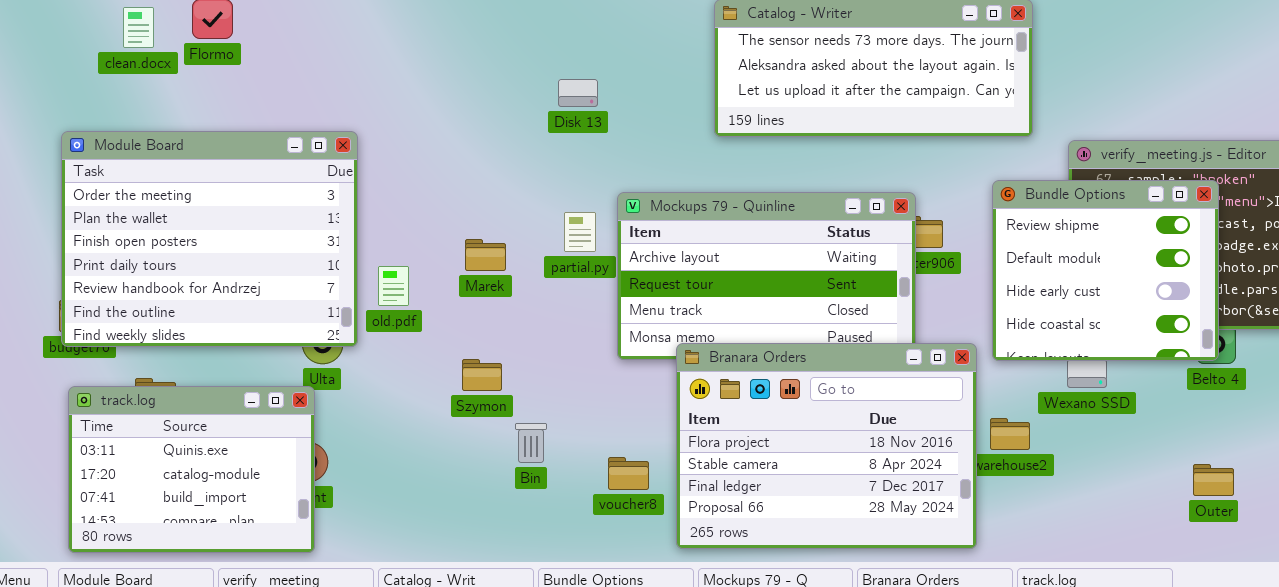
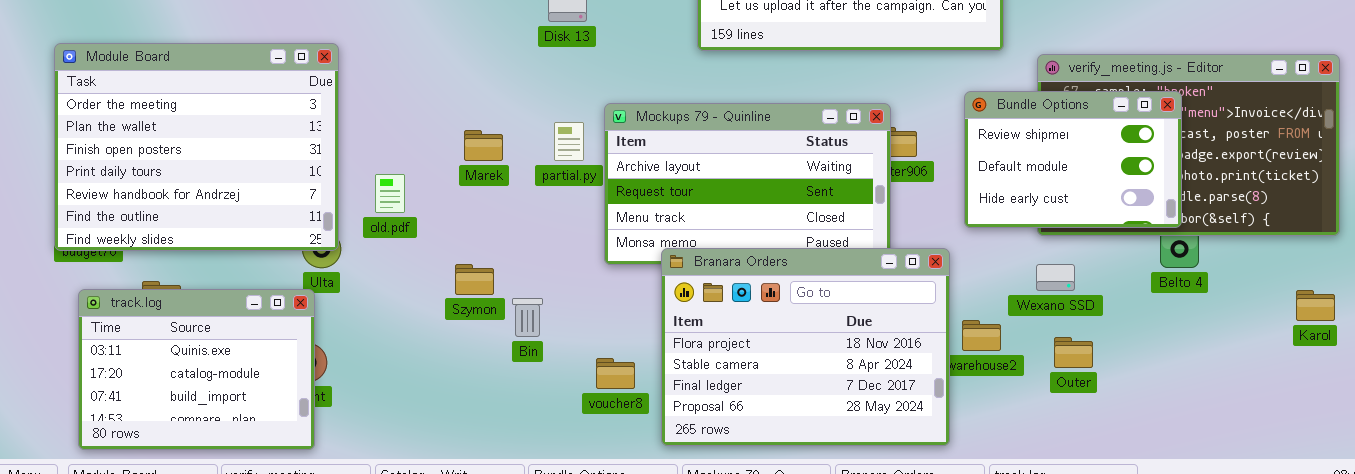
Module Board: [61,131,358,347] -> [54,43,339,251], moved
Bundle Options: [992,180,1219,361] -> [964,91,1182,228], resized
Marek: [465,239,506,271] -> [464,130,503,161], moved
Bin: [515,423,547,463] -> [512,298,543,337], moved
Outer: [1193,464,1234,496] -> [1054,337,1093,368], moved

